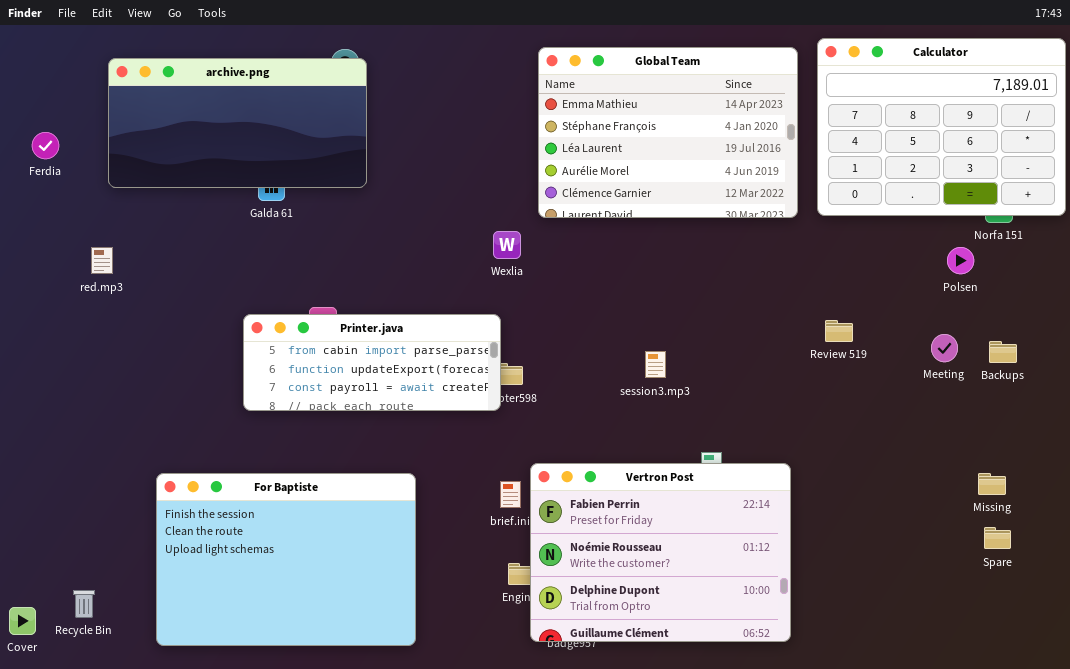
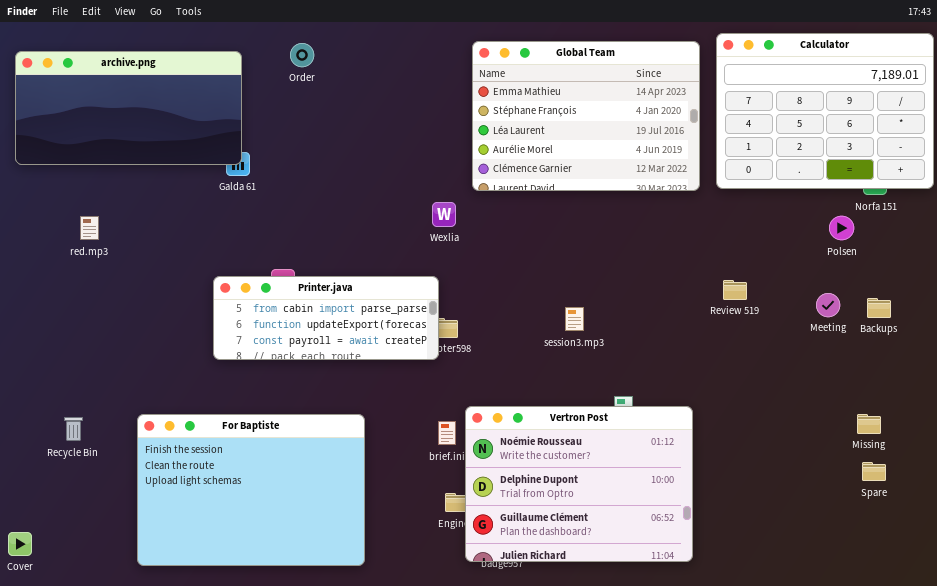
archive.png: [108,58,367,188] -> [15,51,242,165], moved
Vertron Post: [530,463,791,642] -> [465,406,693,562], scrolled down 1 row
Recycle Bin: [73,590,95,618] -> [64,417,83,441], moved

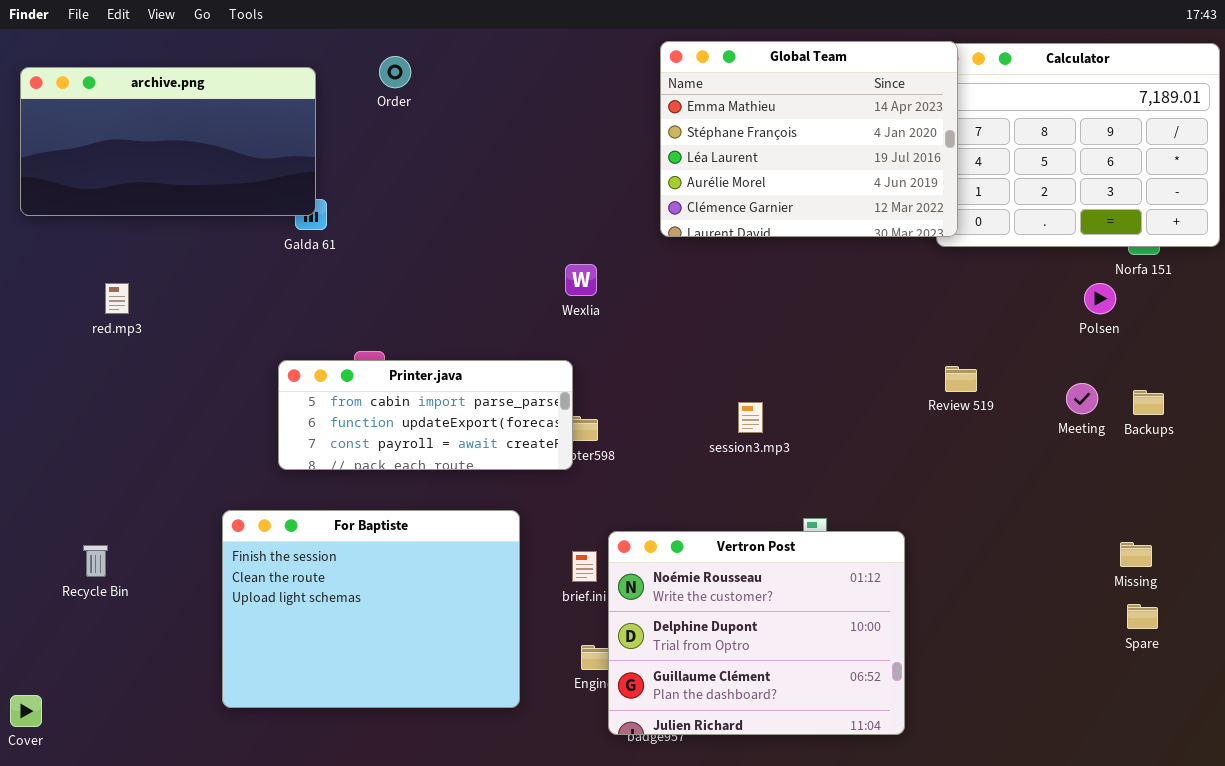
Global Team: [472,41,700,191] -> [660,41,958,237], moved
For Baptiste: [137,414,365,566] -> [222,510,520,708], moved

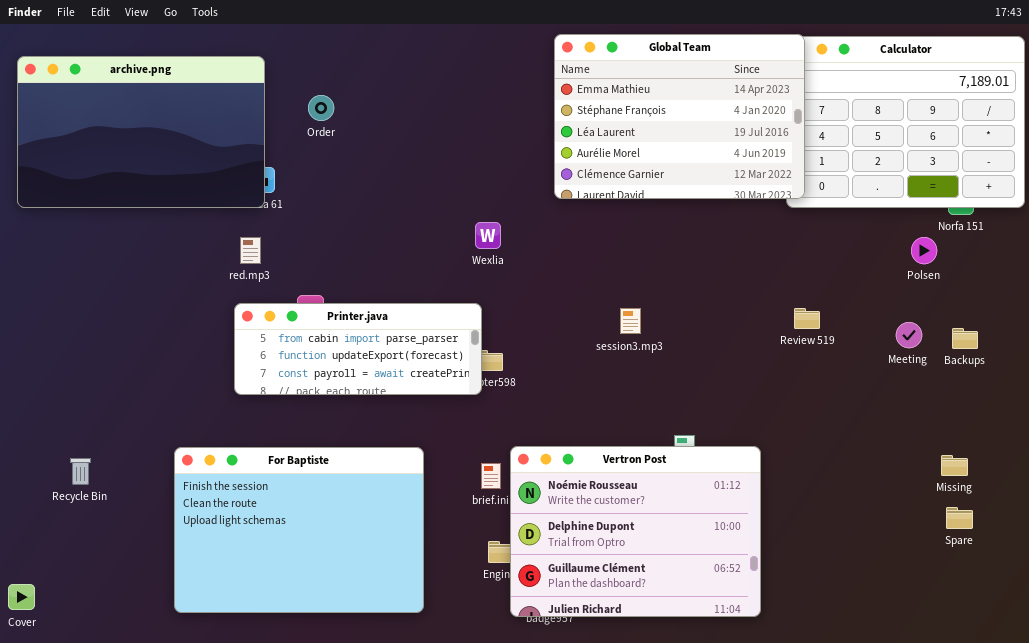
Order: [379,56,411,88] -> [308,95,334,121], moved
archive.png: [20,67,316,216] -> [17,56,265,208], resized
red.mp3: [105,283,129,314] -> [240,237,261,264], moved
session3.mp3: [738,402,763,433] -> [620,308,641,334], moved
For Baptiste: [222,510,520,708] -> [174,447,424,613], moved

